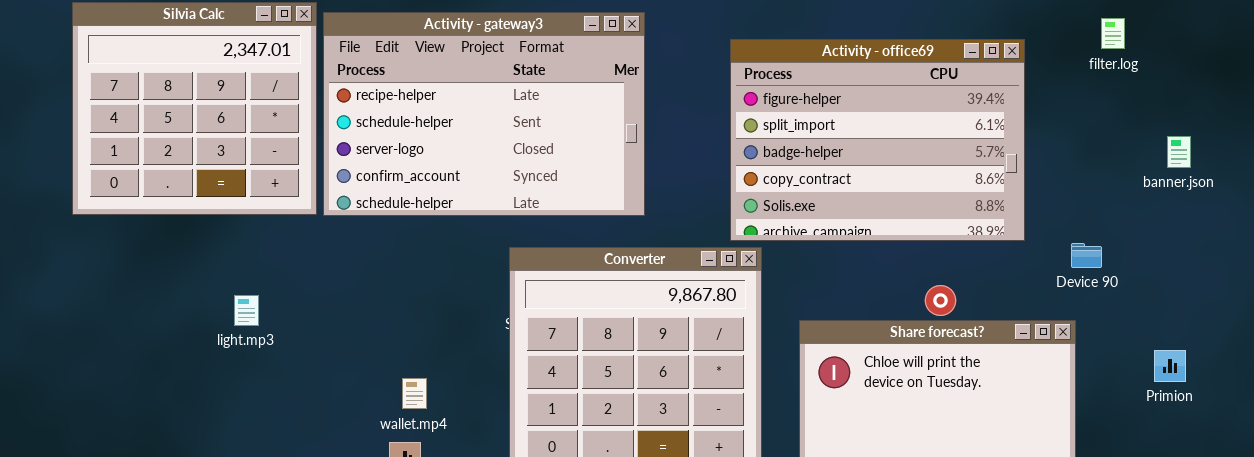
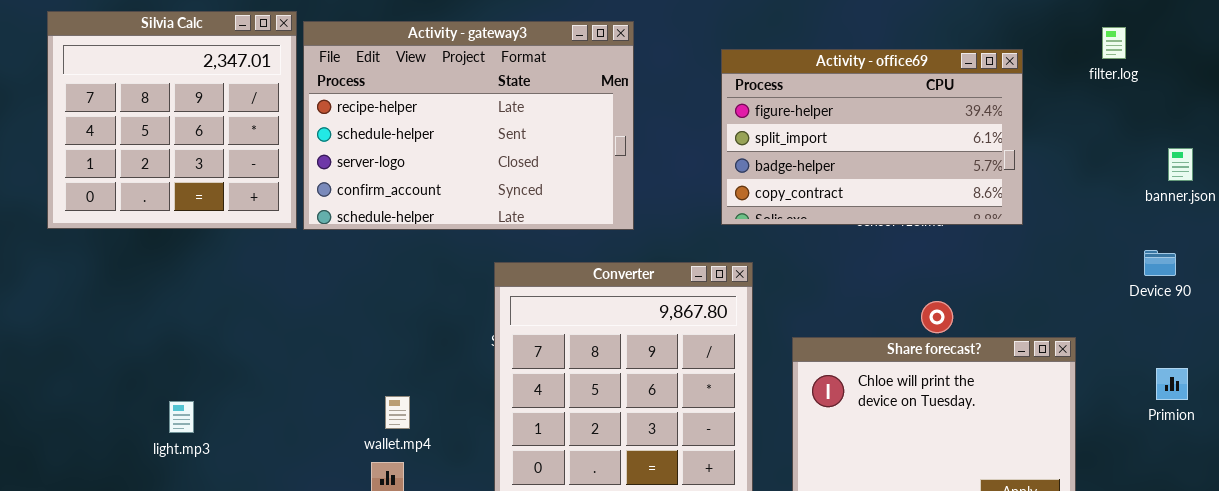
Activity - office69: [730,39,1025,241] -> [721,49,1023,225], resized
Device 90: [1071,243,1102,268] -> [1144,250,1176,276], moved
light.mp3: [234,295,259,326] -> [169,401,194,433], moved

